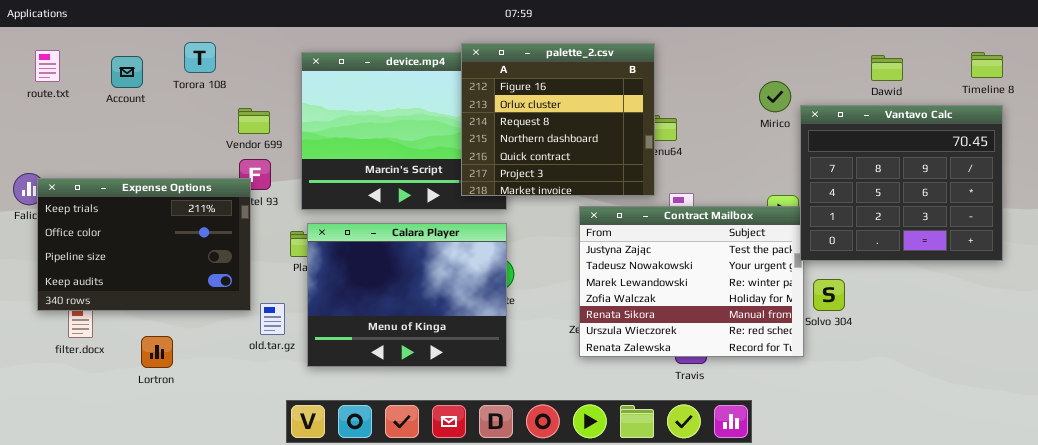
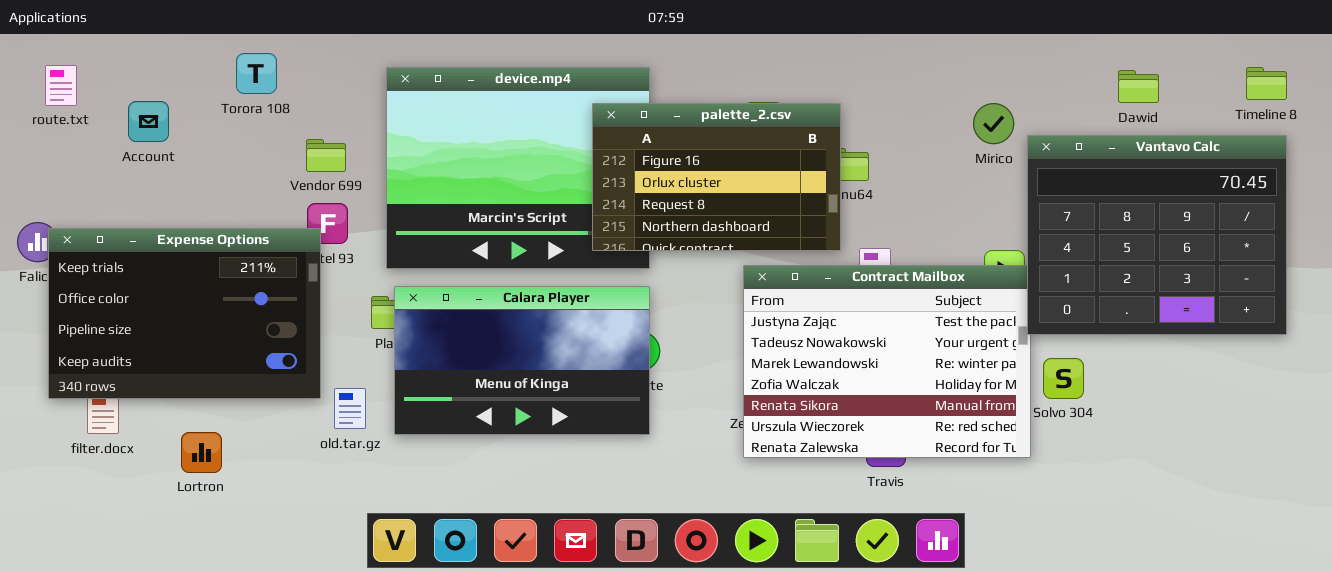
palette_2.csv: [461,43,655,196] -> [592,103,841,251], resized
Account: [111,56,143,88] -> [128,101,169,142], moved
Calara Player: [307,223,507,367] -> [394,286,650,435], resized

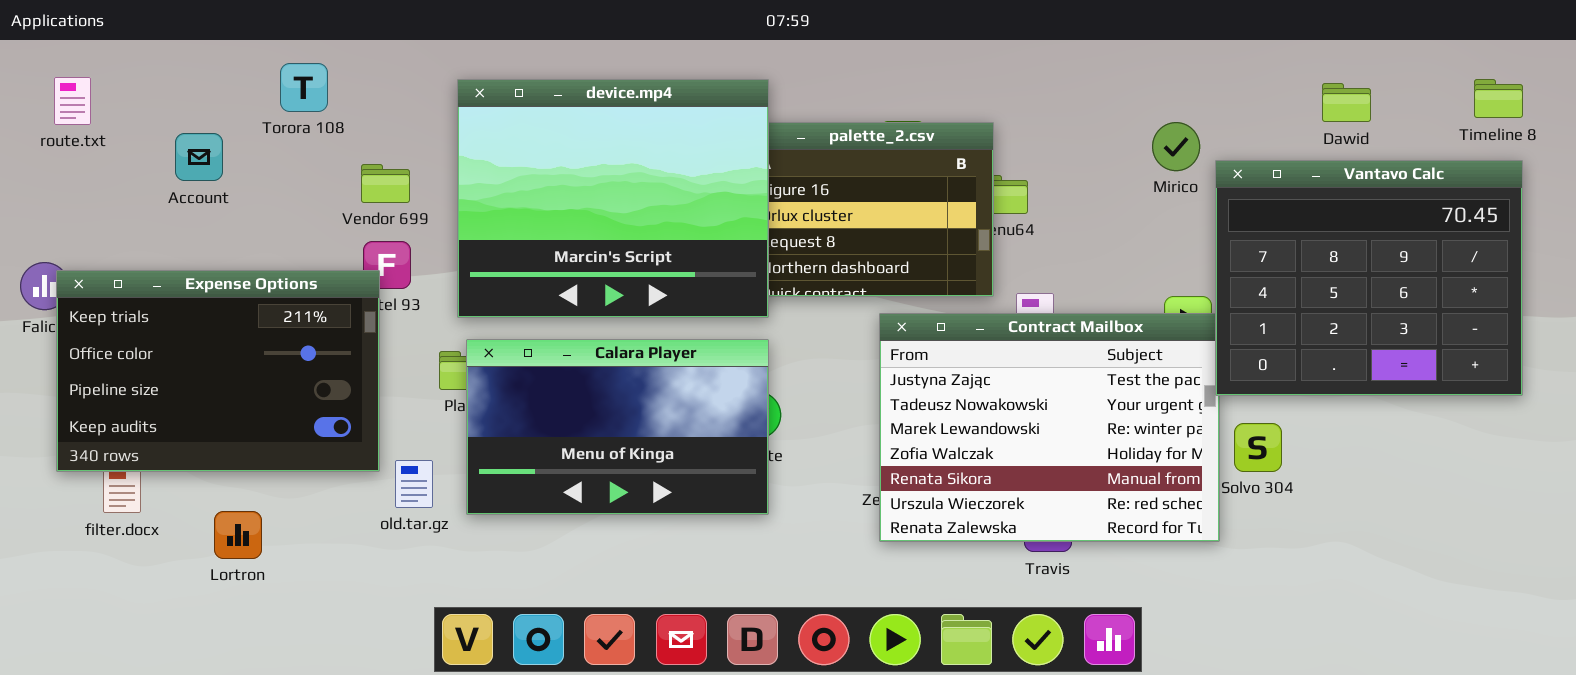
device.mp4: [386,67,650,269] -> [457,79,769,318], raised
Account: [128,101,169,142] -> [175,133,223,181], moved

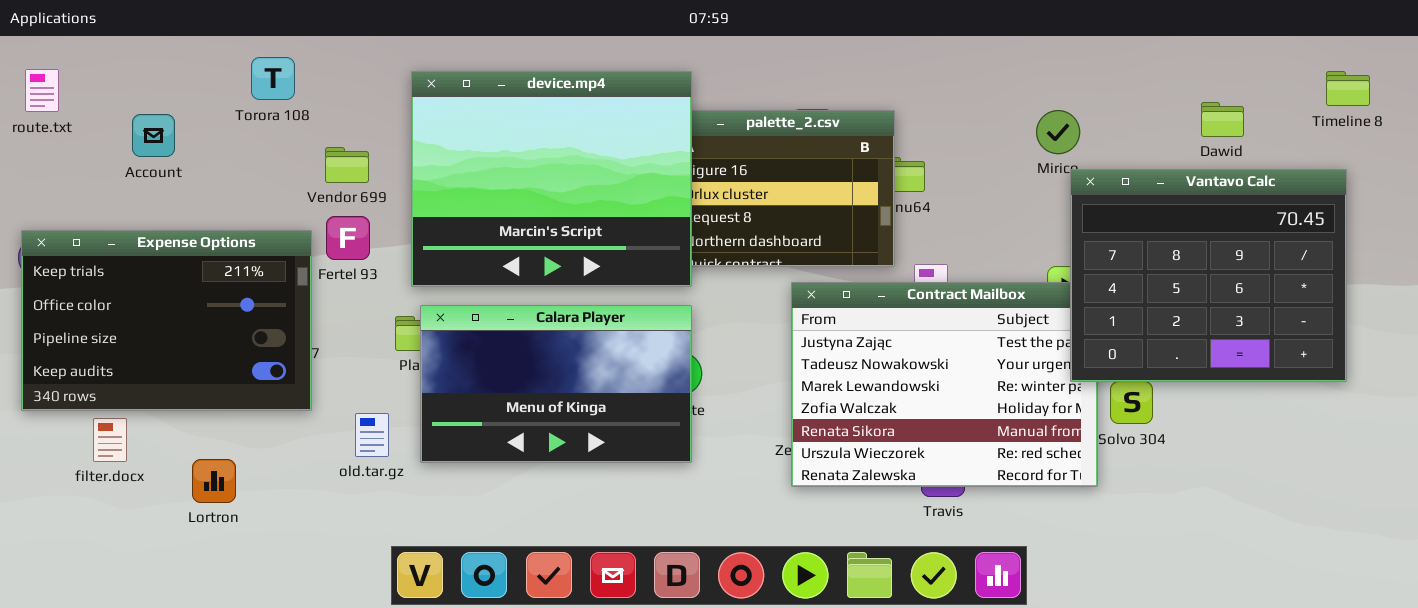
route.txt: [54,77,91,125] -> [25,69,59,112], moved
Dawid: [1322,83,1371,122] -> [1201,102,1244,137], moved
Account: [175,133,223,181] -> [132,114,175,157], moved
Vantavo Calc: [1215,160,1523,396] -> [1070,169,1347,382], moved
Expense Options: [56,270,380,472] -> [21,230,312,411], moved

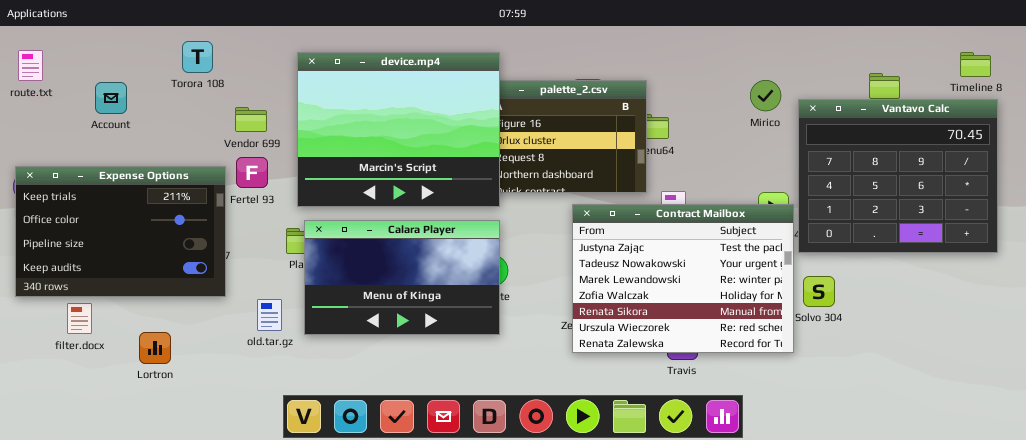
Vantavo Calc: [1070,169,1347,382] -> [798,99,998,253], moved

